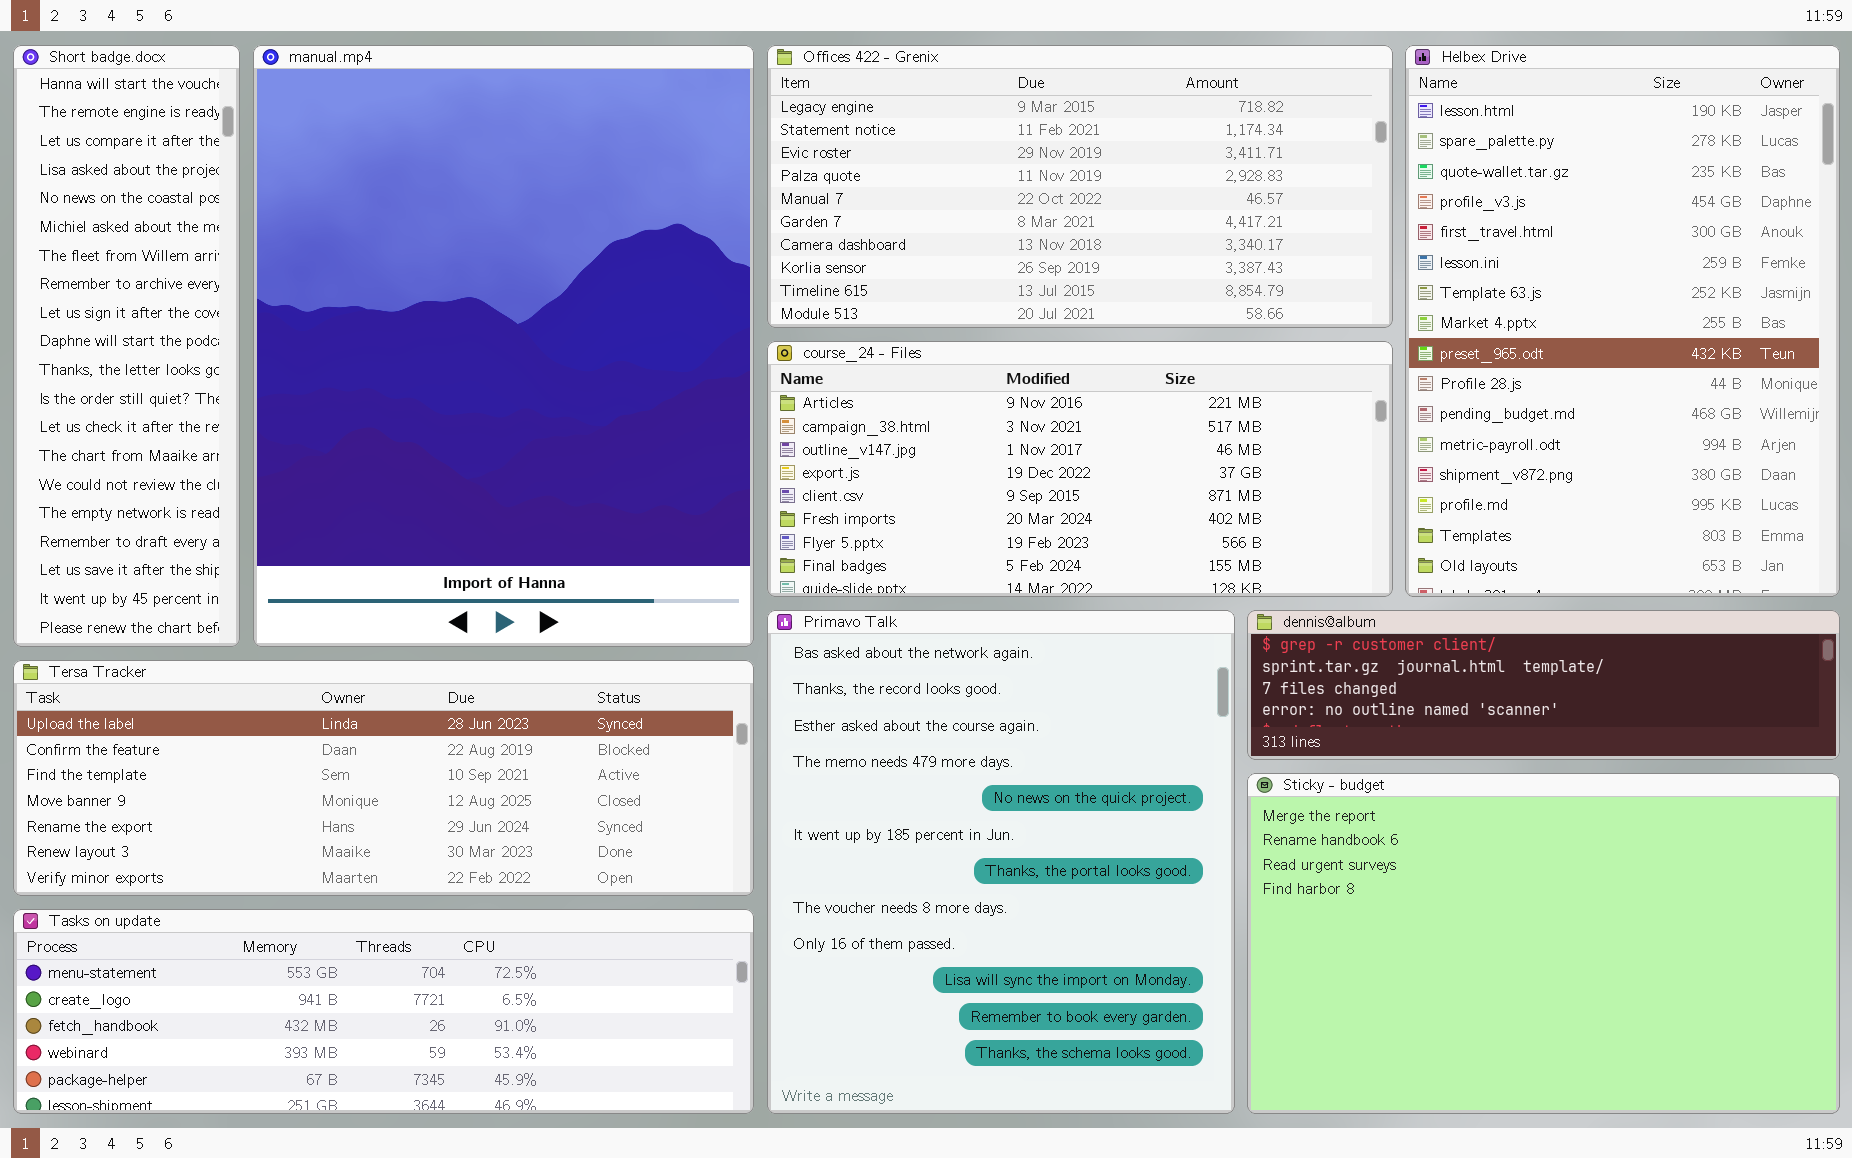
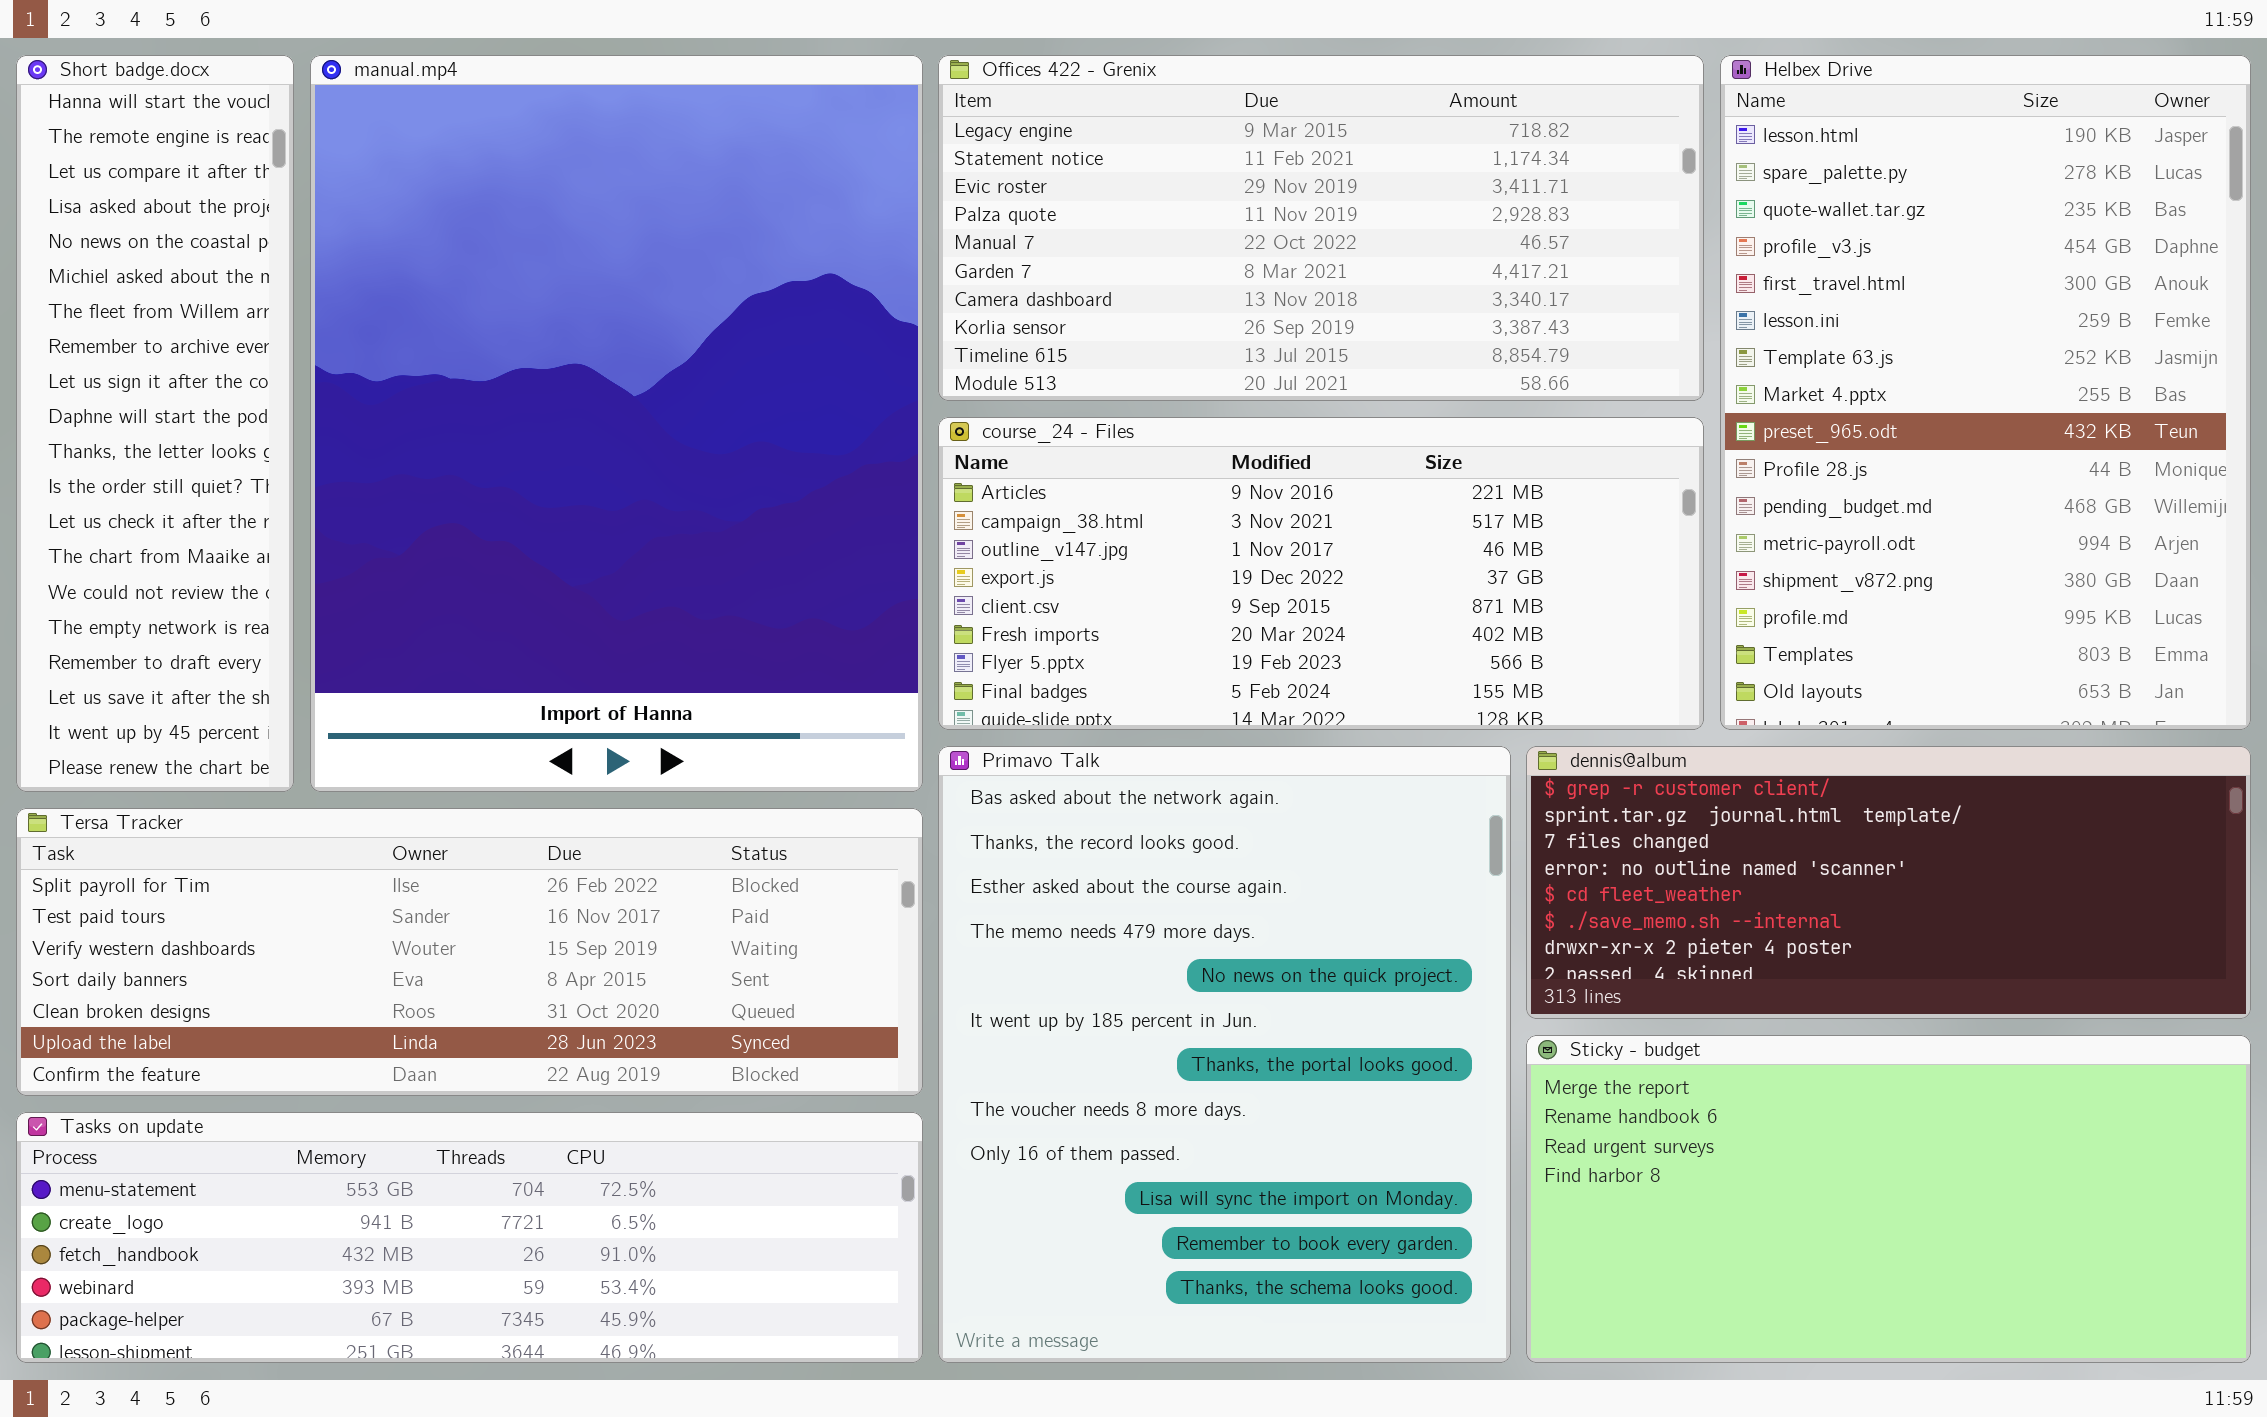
dennis@album: [1247,610,1840,760] -> [1526,746,2251,1019], resized
Tersa Tracker: [13,660,754,896] -> [16,808,923,1096], scrolled up 5 rows
Sticky - budget: [1247,773,1840,1114] -> [1526,1035,2251,1363], resized

